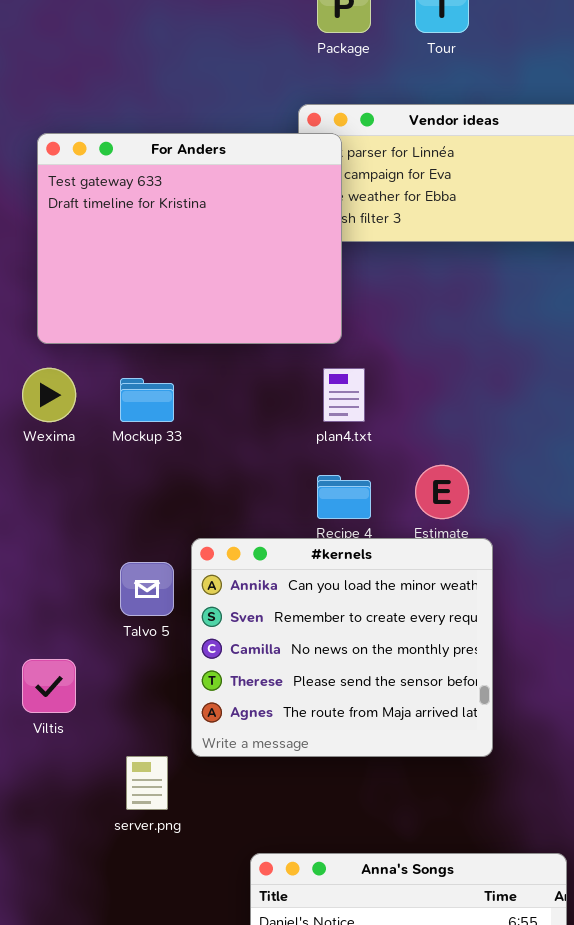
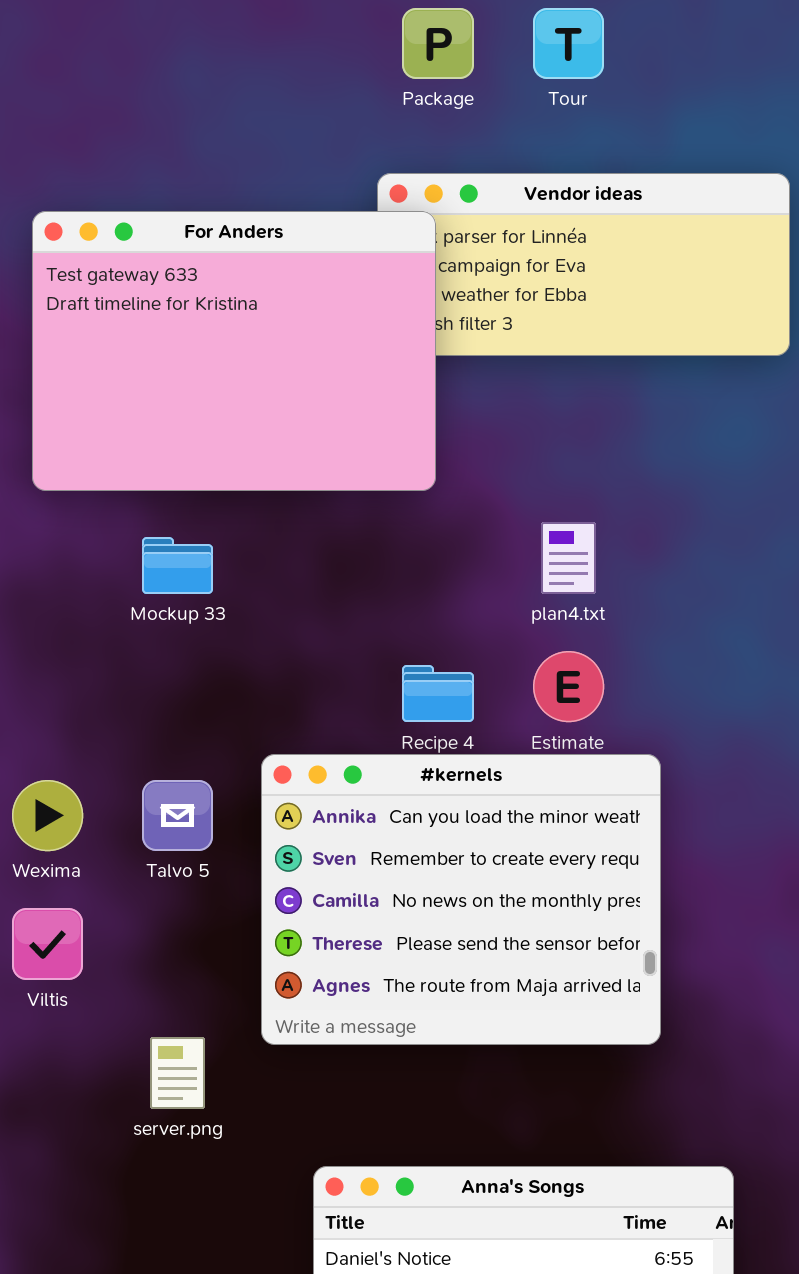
Wexima: [22,368,76,422] -> [12,780,83,851], moved
plan4.txt: [323,368,365,422] -> [541,522,596,594], moved
#kernels: [191,538,493,757] -> [261,754,661,1045], moved

